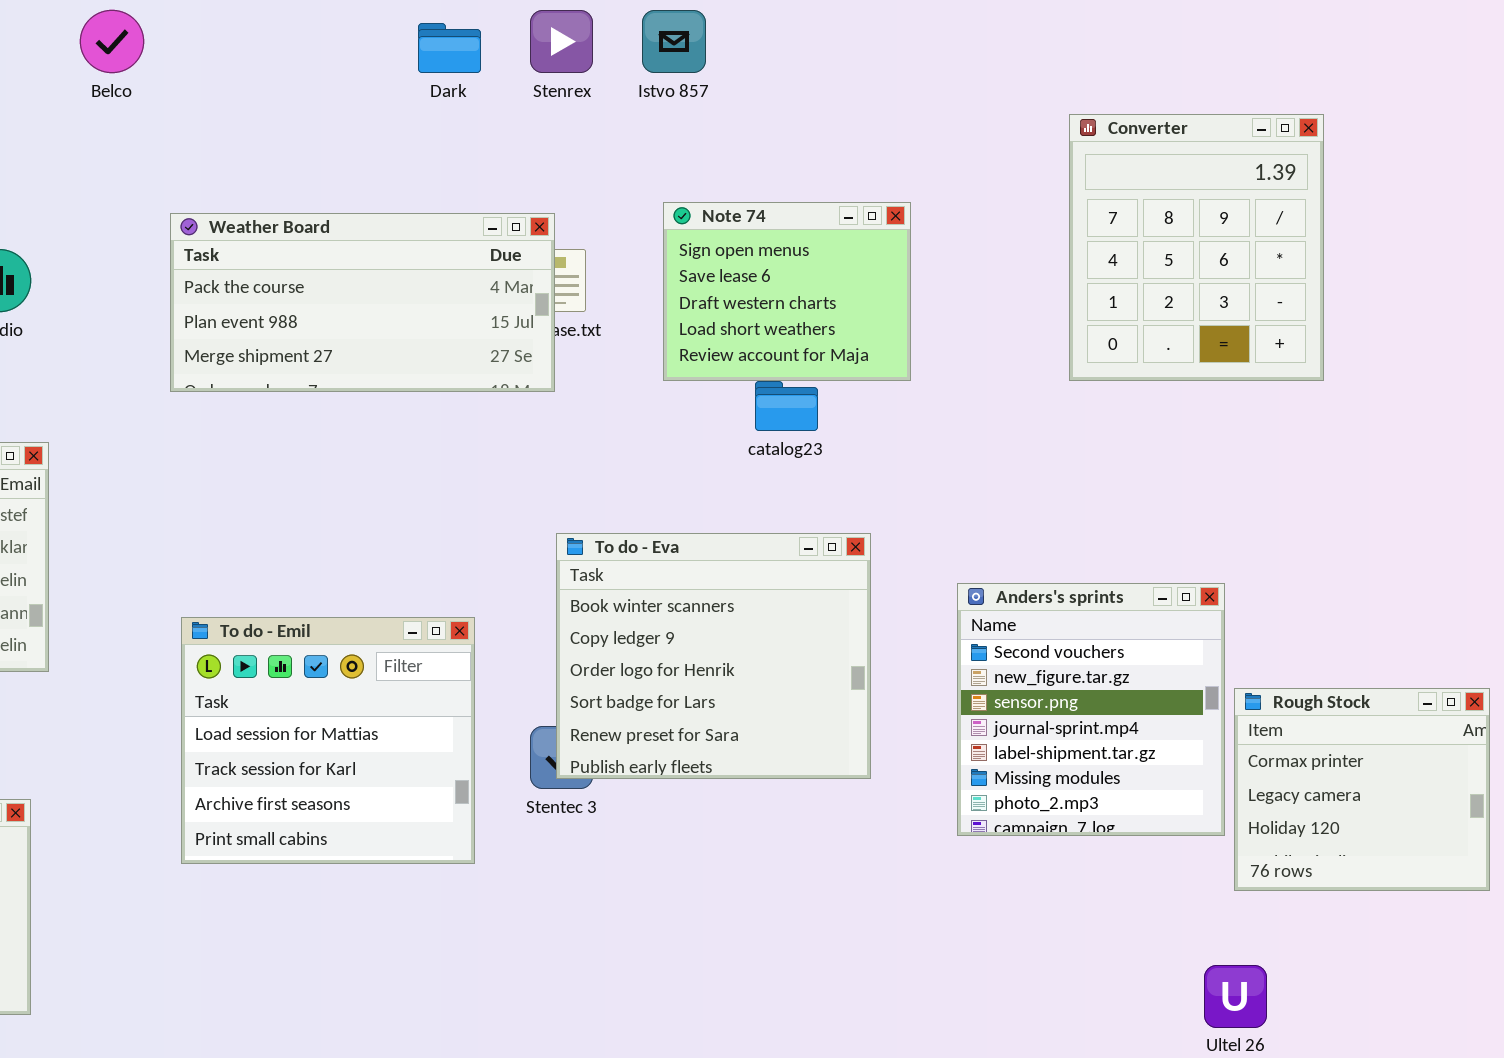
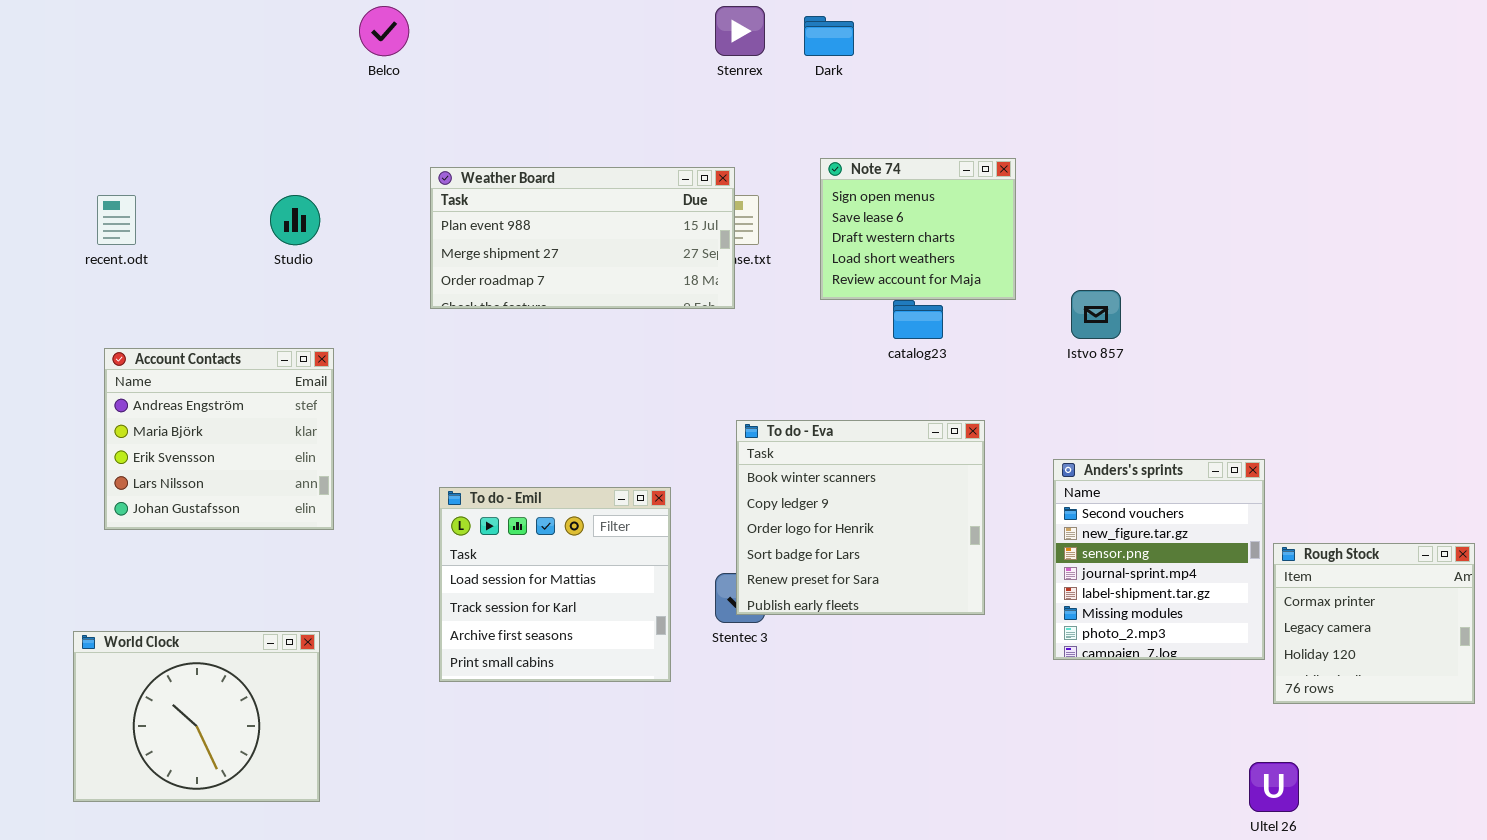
Istvo 857: [642,10,706,73] -> [1071,290,1121,339], moved
Dark: [418,23,481,73] -> [804,16,854,56], moved
Converter: [1069,114,1324,381] -> none, closed
Weather Board: [170,213,555,392] -> [430,167,735,309], scrolled down 1 row

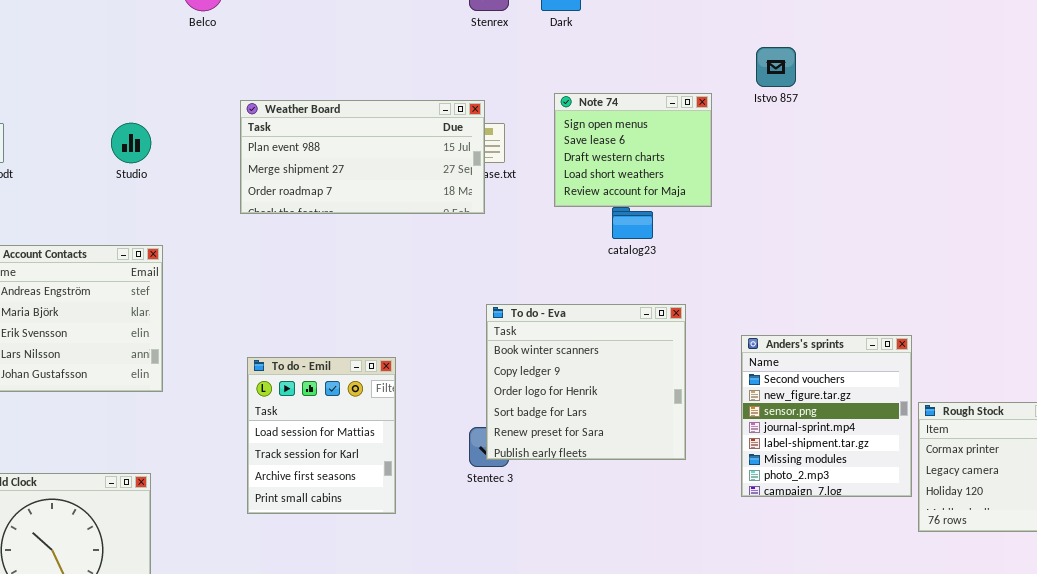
Istvo 857: [1071,290,1121,339] -> [756,47,796,87], moved
To do - Emil: [439,487,671,682] -> [247,357,396,514], resized

